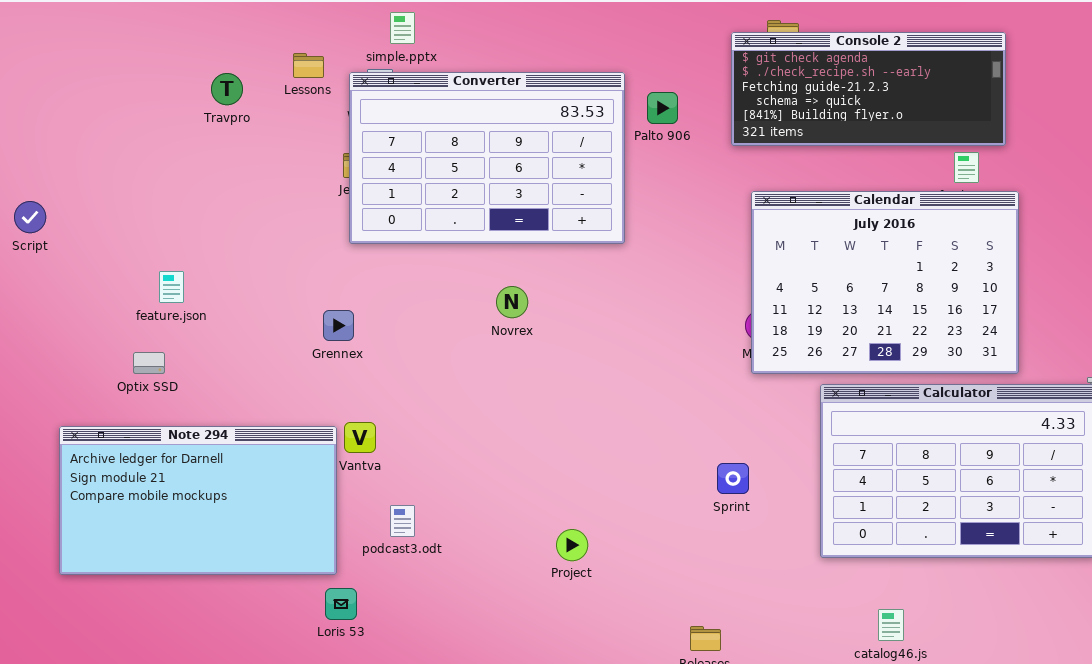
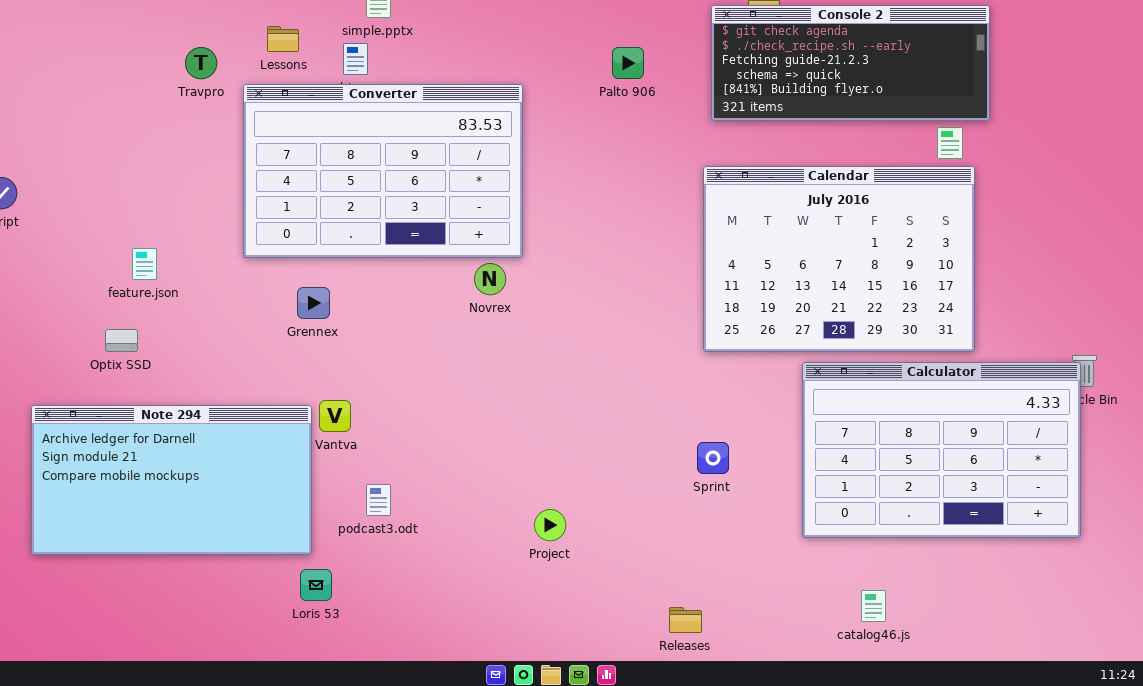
Converter: [349,72,625,244] -> [243,84,523,258], moved
Palto 906: [647,92,678,124] -> [612,47,644,79], moved
Calendar: [751,191,1019,374] -> [703,166,975,352], moved

